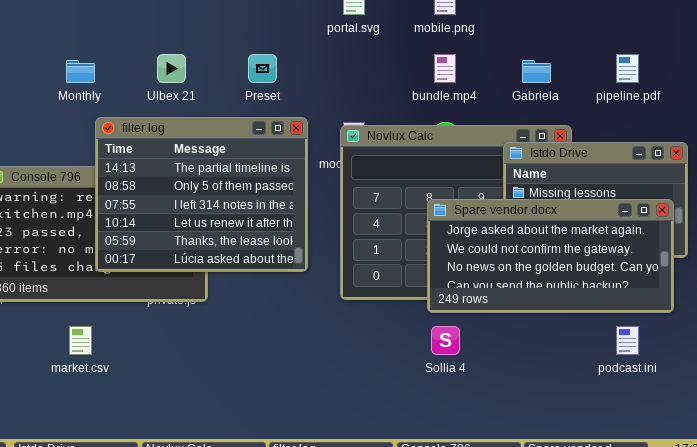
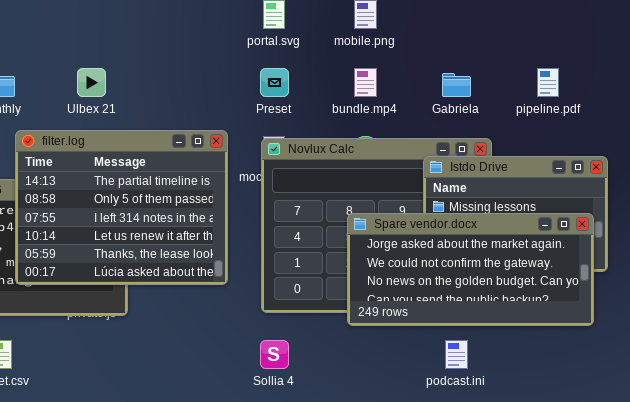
Preset: [248,54,277,83] -> [260,68,289,97], moved
Sollia 4: [431,326,460,355] -> [260,340,289,369], moved
podcast.ini: [616,326,639,355] -> [445,340,468,369], moved

